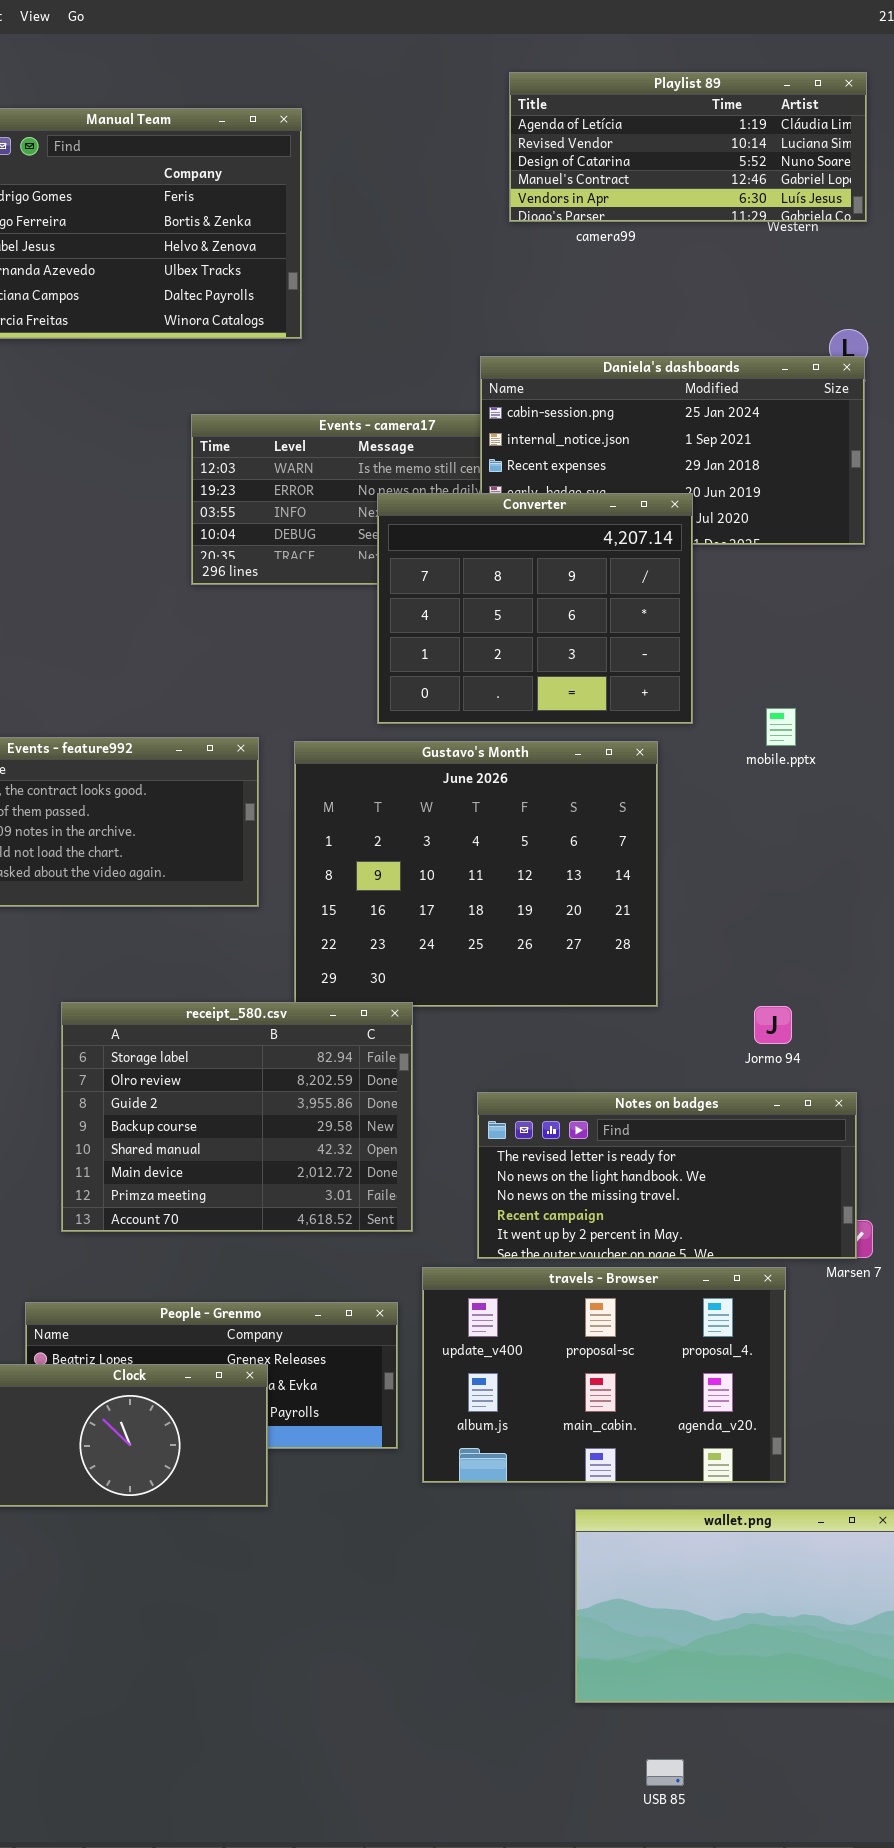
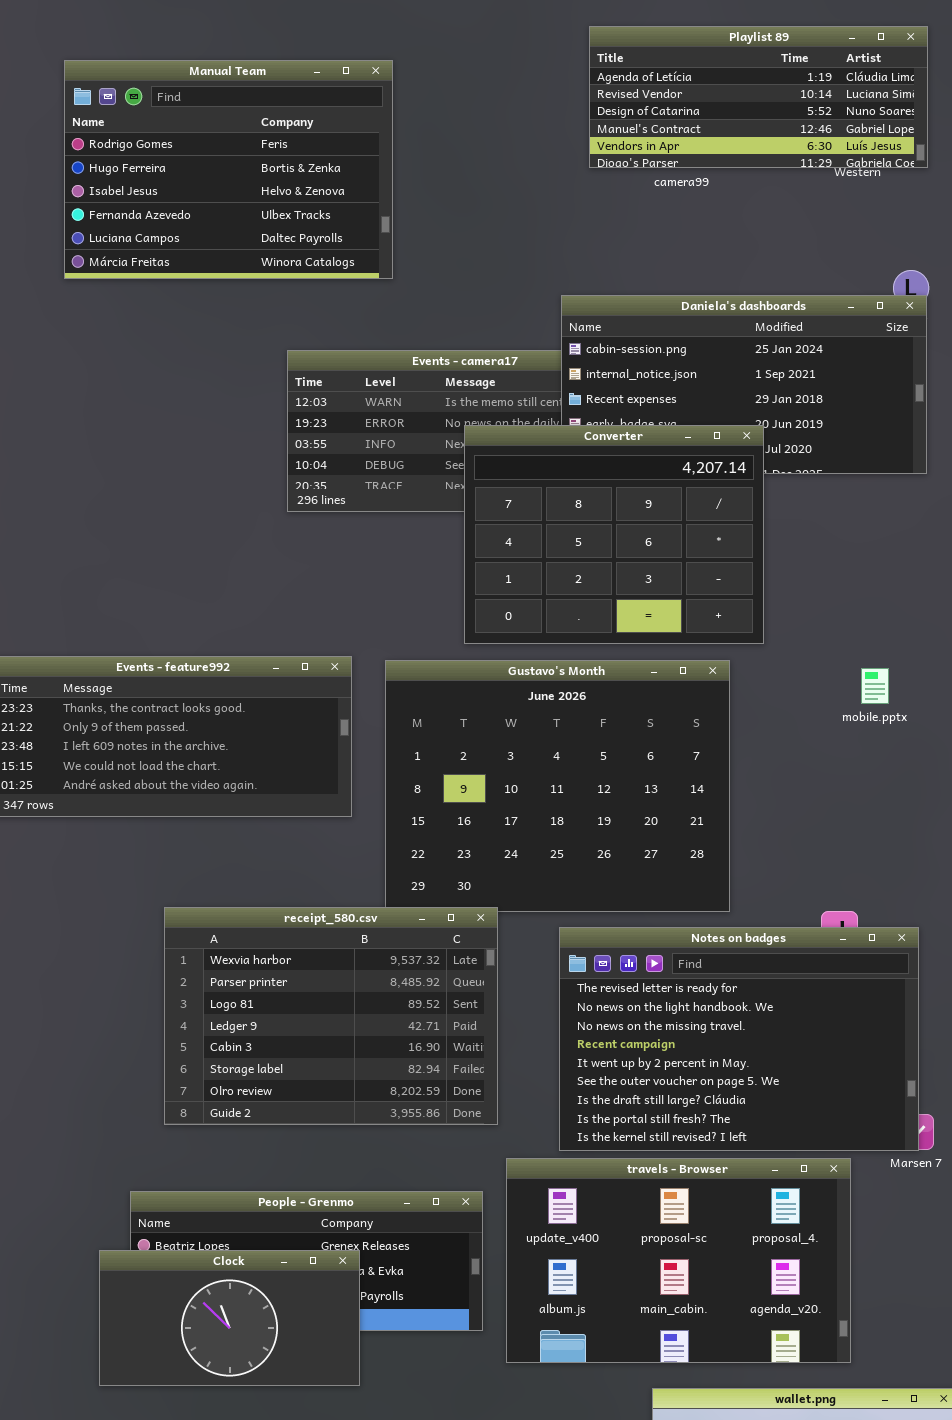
mobile.pptx: [766,708,796,746] -> [861,668,889,704], moved
receipt_580.csv: [61,1002,413,1232] -> [164,907,498,1125], scrolled up 5 rows
Notes on badges: [477,1092,857,1259] -> [559,927,919,1151], resized

